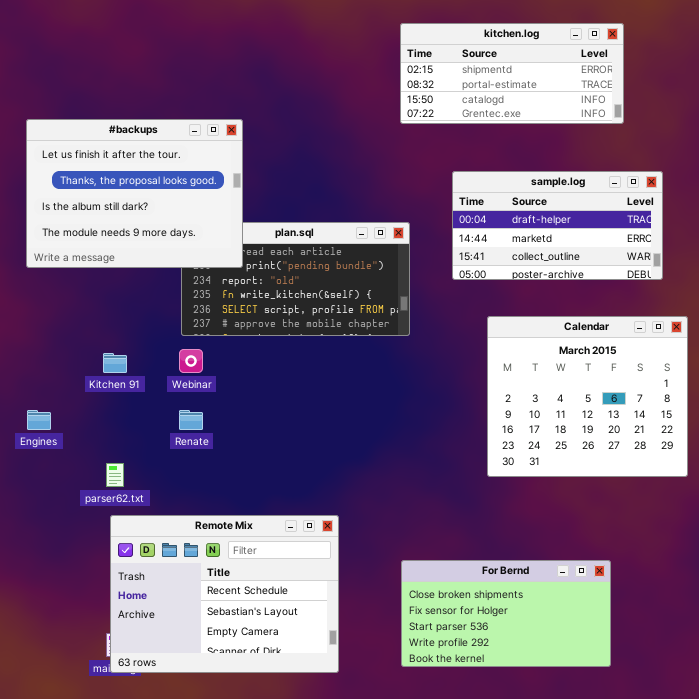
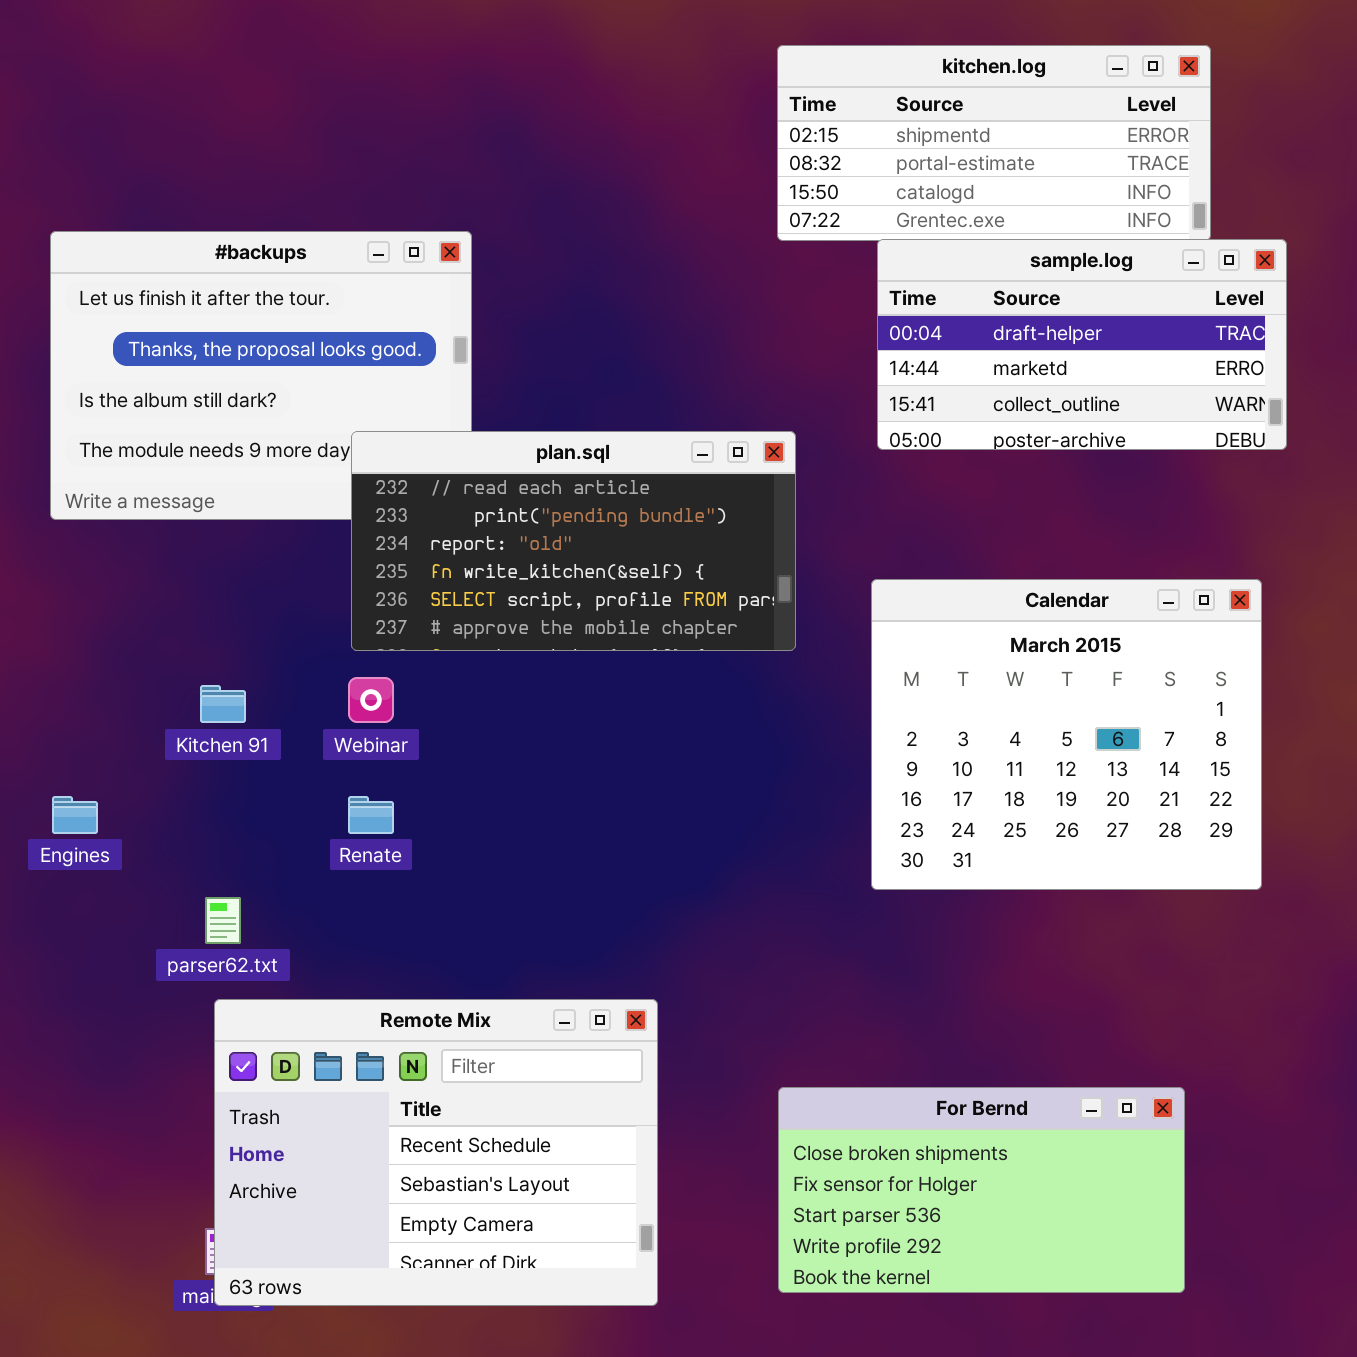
sample.log: [452,171,663,280] -> [877,239,1287,450], moved
plan.sql: [181,222,410,336] -> [351,431,796,651], raised
Calendar: [487,316,688,477] -> [871,579,1262,890], moved

